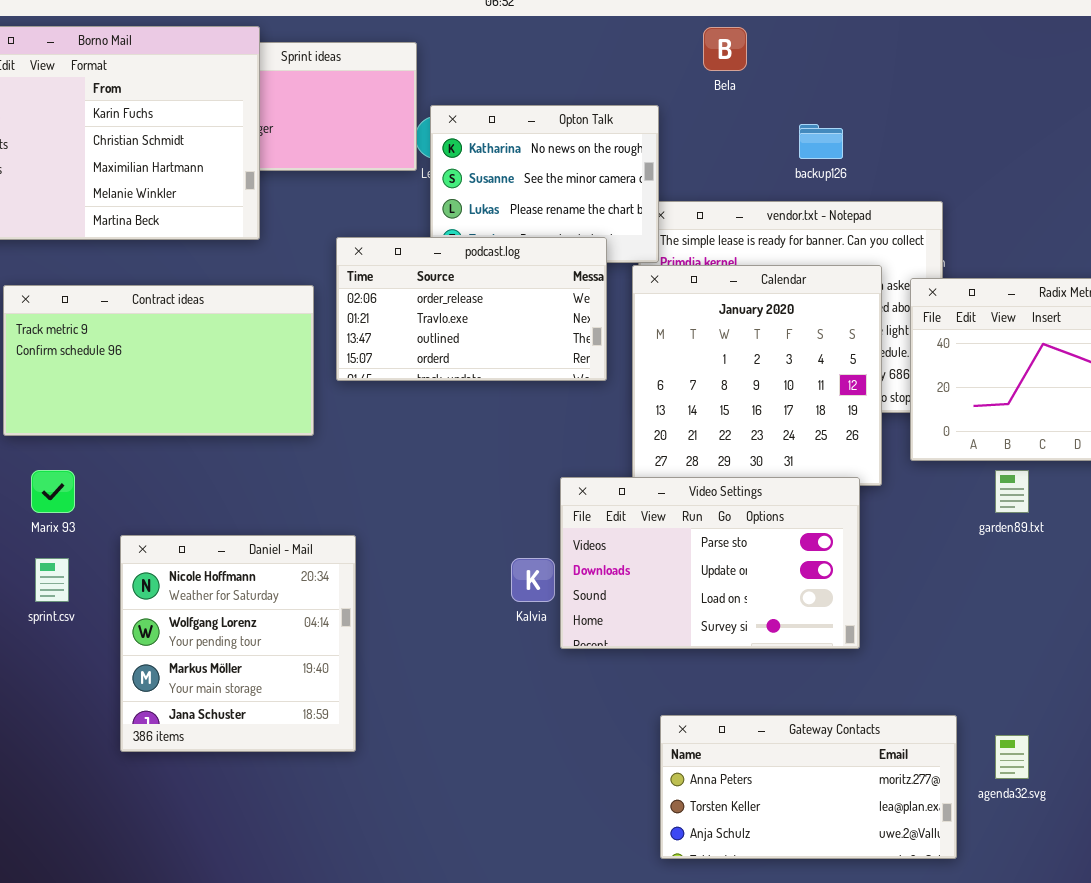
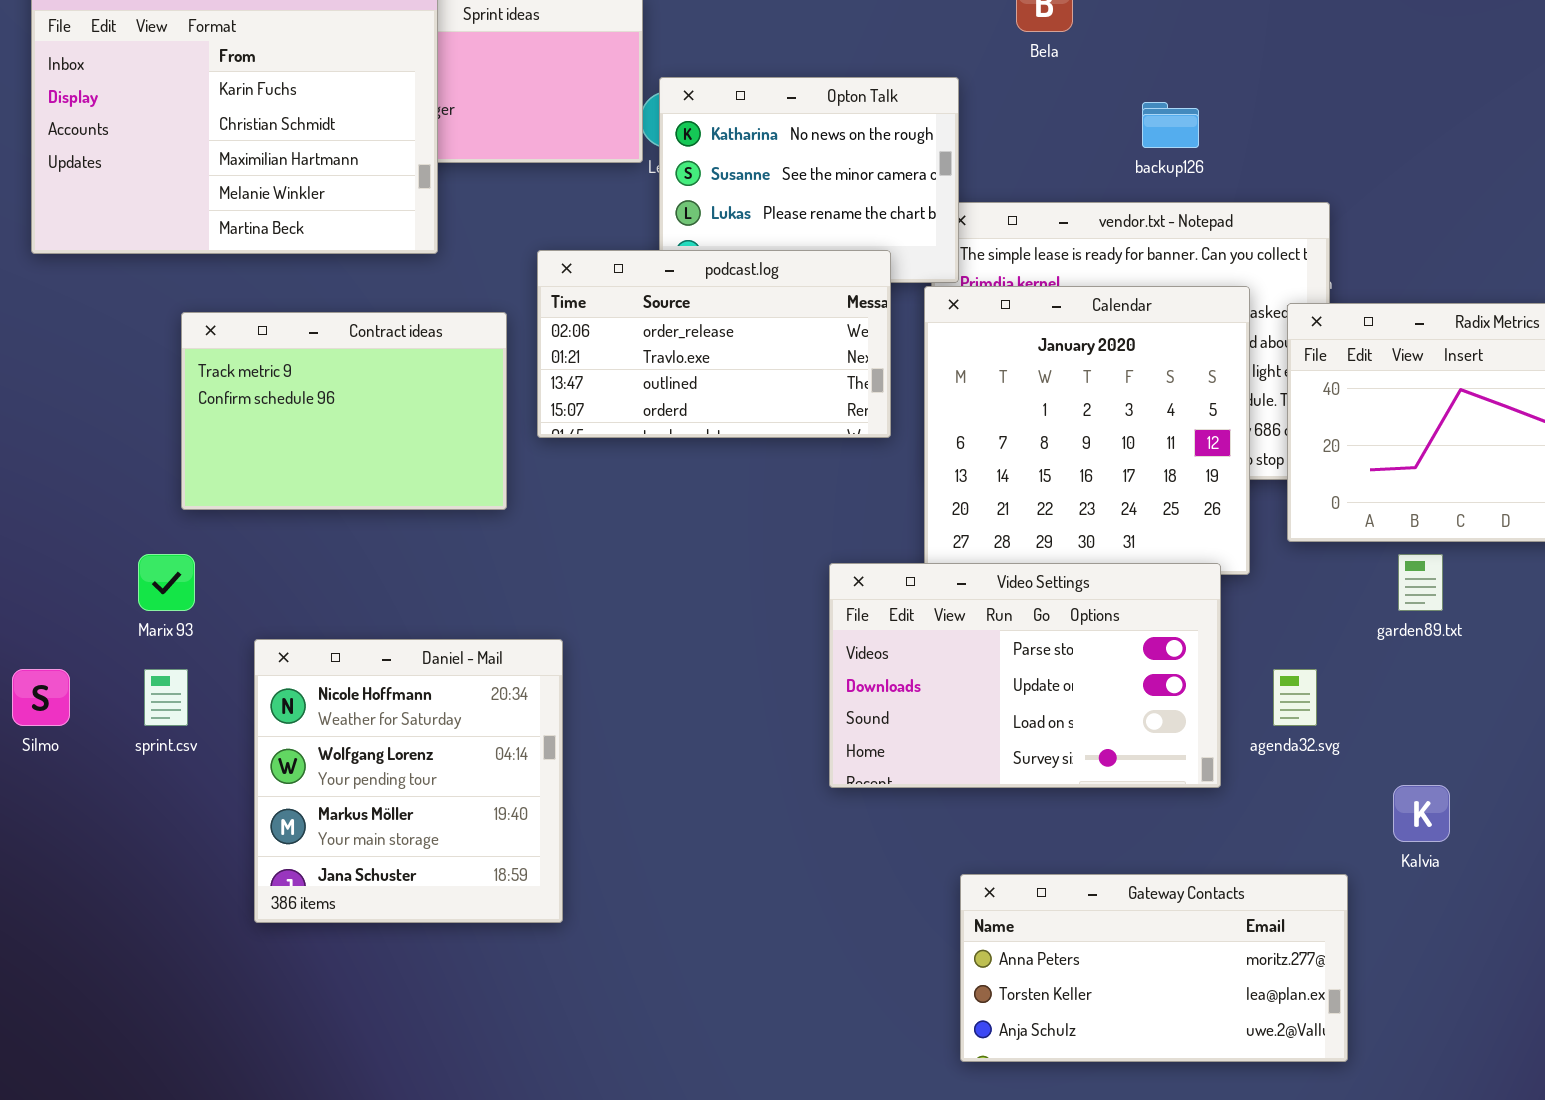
Contract ideas: [3,285,314,436] -> [181,312,507,510], resized
Kalvia: [511,558,555,602] -> [1393,785,1450,842], moved
agenda32.svg: [995,735,1029,779] -> [1273,669,1317,726], moved

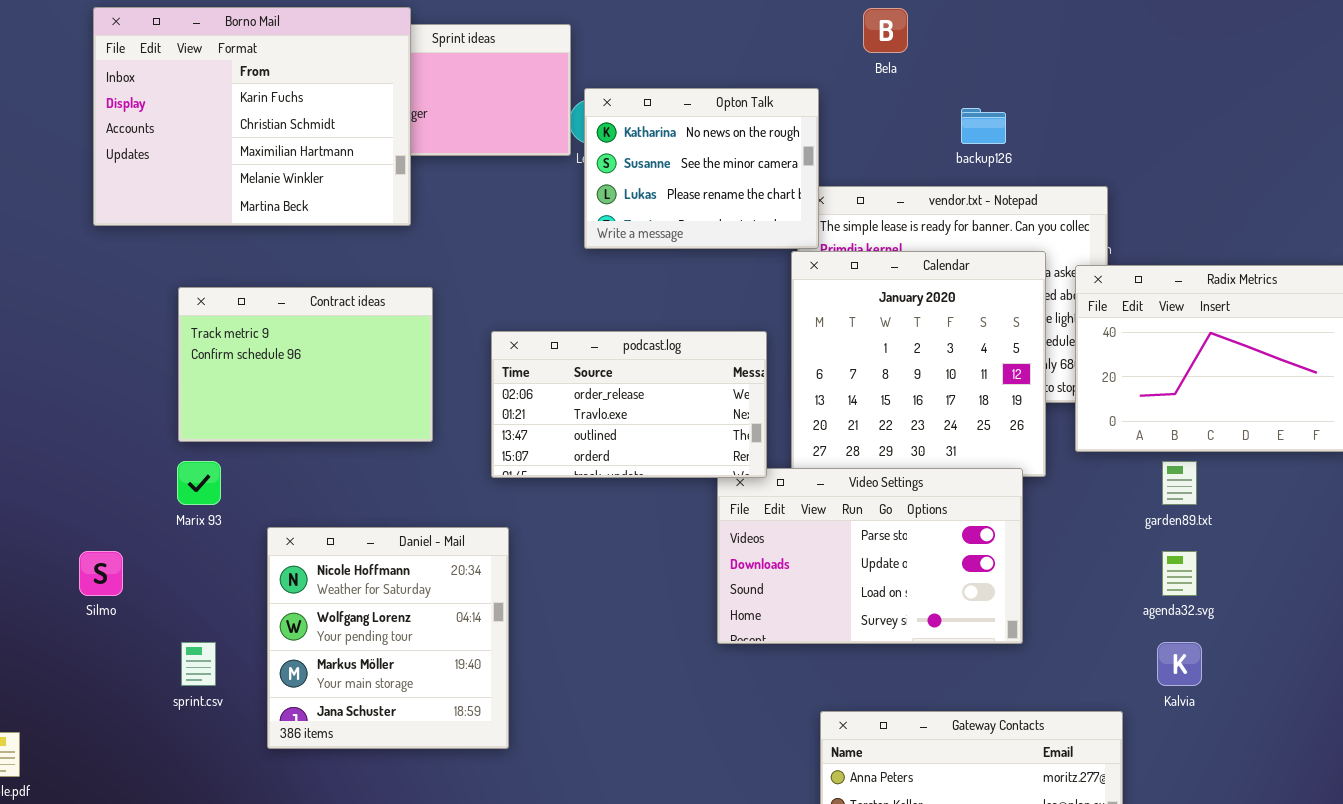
podcast.log: [537,250,891,438] -> [491,331,767,478], moved
Contract ideas: [181,312,507,510] -> [178,287,433,442], moved
sprint.csv: [144,669,188,726] -> [181,642,216,686], moved
agenda32.svg: [1273,669,1317,726] -> [1162,551,1197,596], moved

